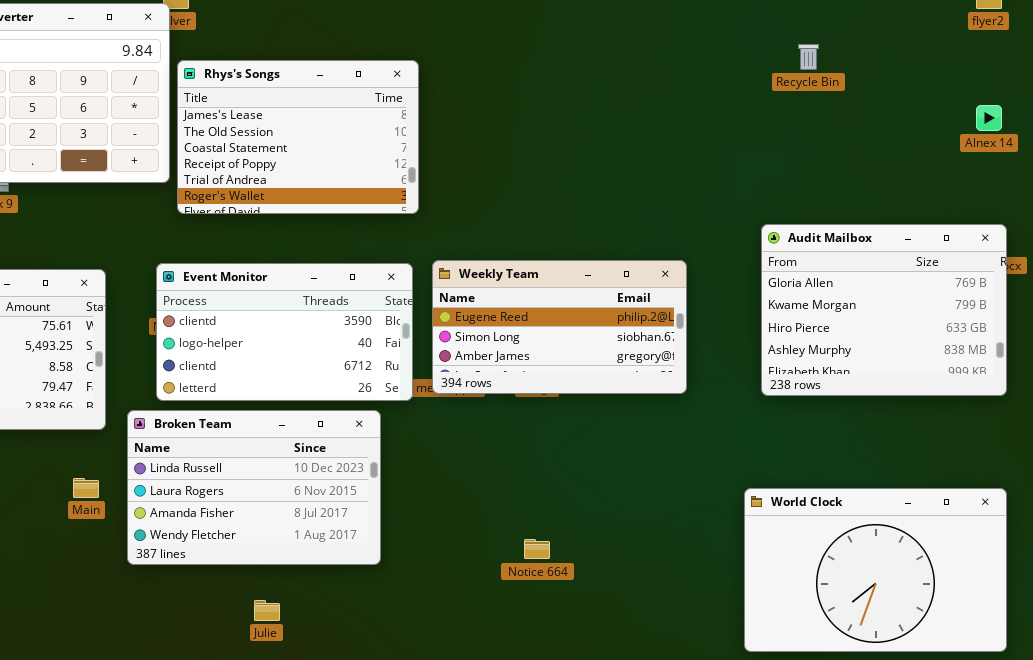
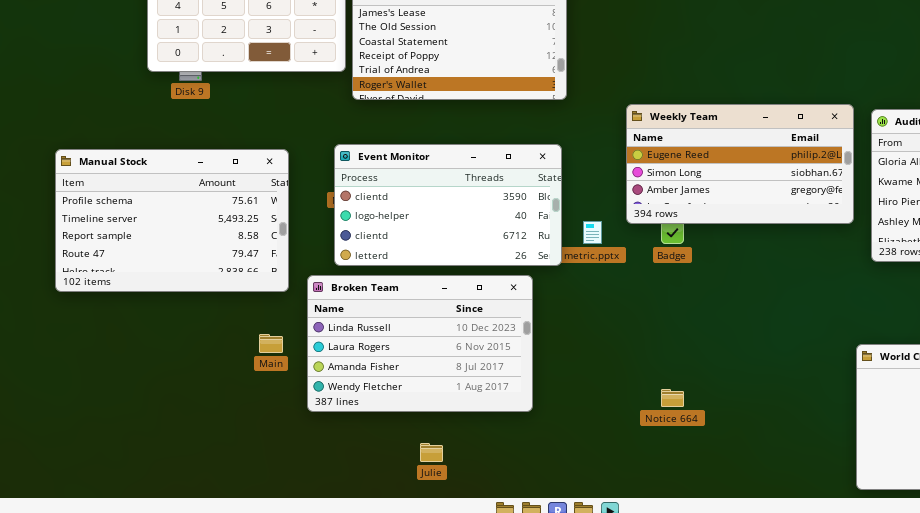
Weekly Team: [432,260,687,394] -> [626,104,854,224], moved

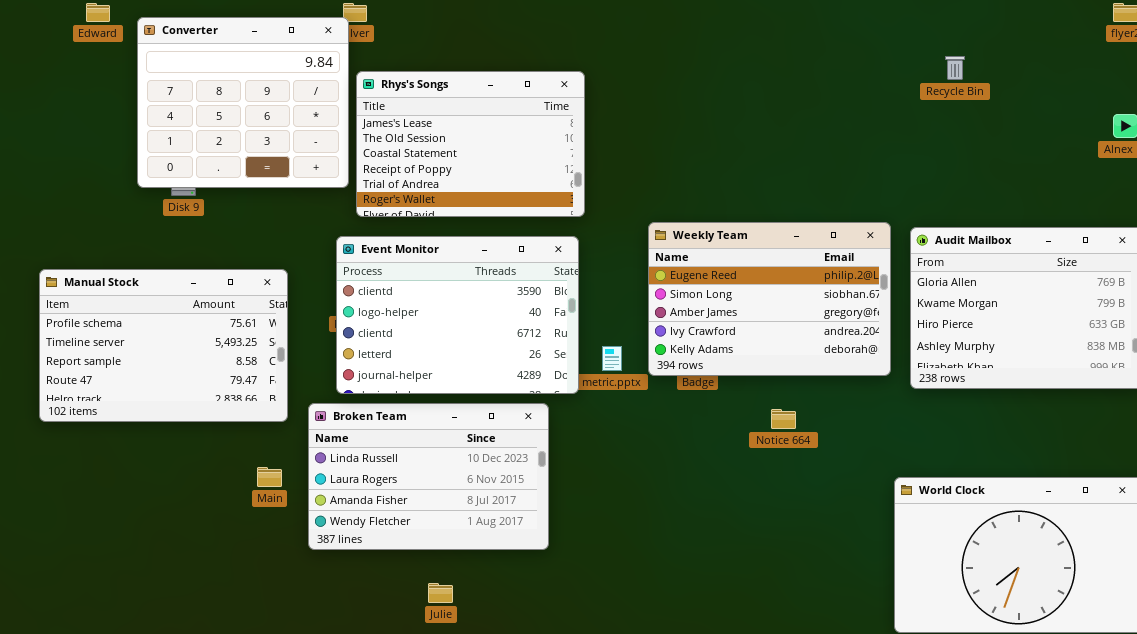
Weekly Team: [626,104,854,224] -> [648,222,891,376], resized
Event Monitor: [334,144,562,266] -> [336,236,579,394], resized
Notice 664: [661,389,684,407] -> [771,409,796,429], moved

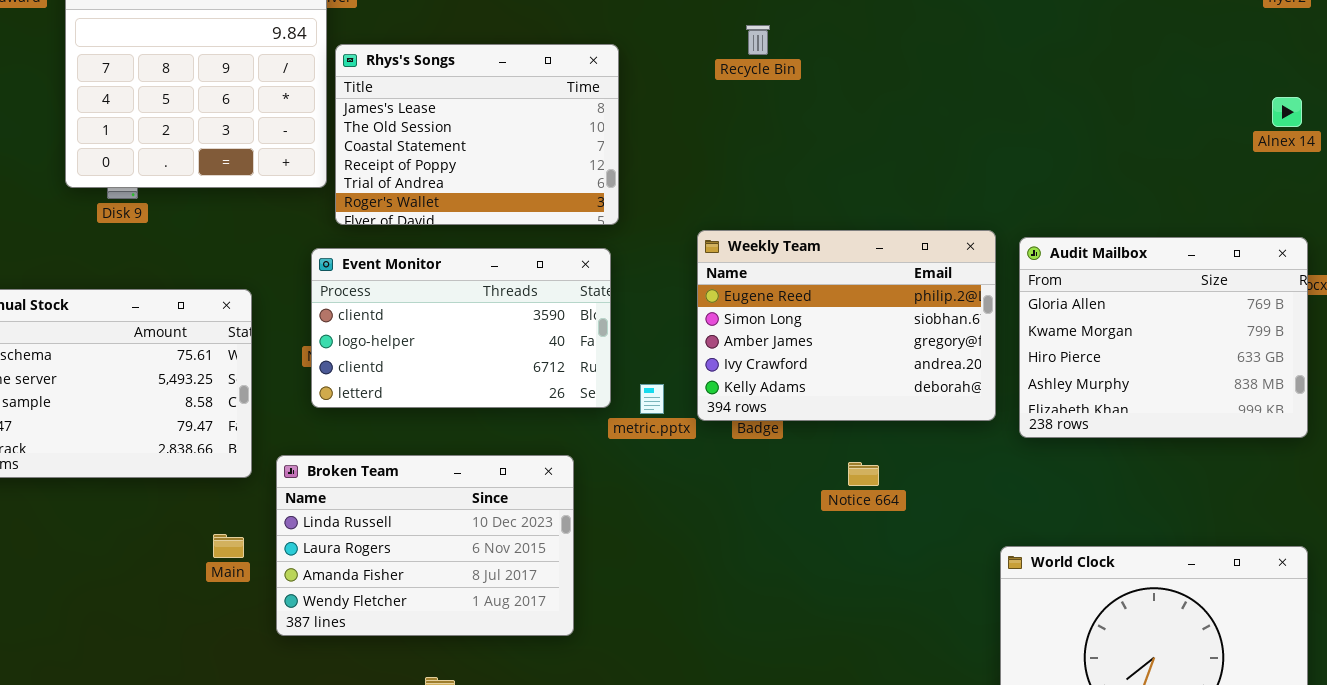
Recycle Bin: [945,56,965,80] -> [746,25,770,55], moved
Event Monitor: [336,236,579,394] -> [311,248,611,408], resized

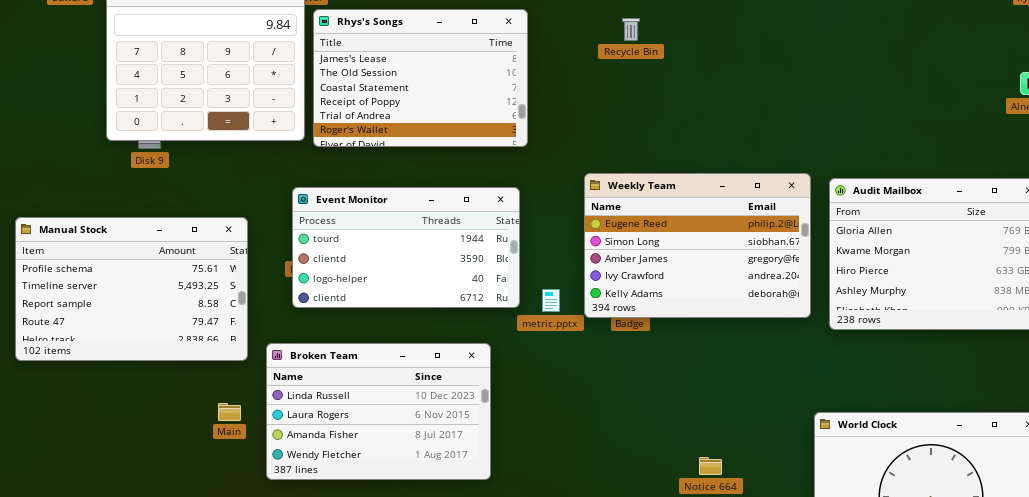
Rhys's Songs: [335,44,619,225] -> [313,9,528,147], moved
Event Monitor: [311,248,611,408] -> [292,187,520,308], scrolled up 1 row
Notice 664: [848,462,879,486] -> [699,457,722,475], moved

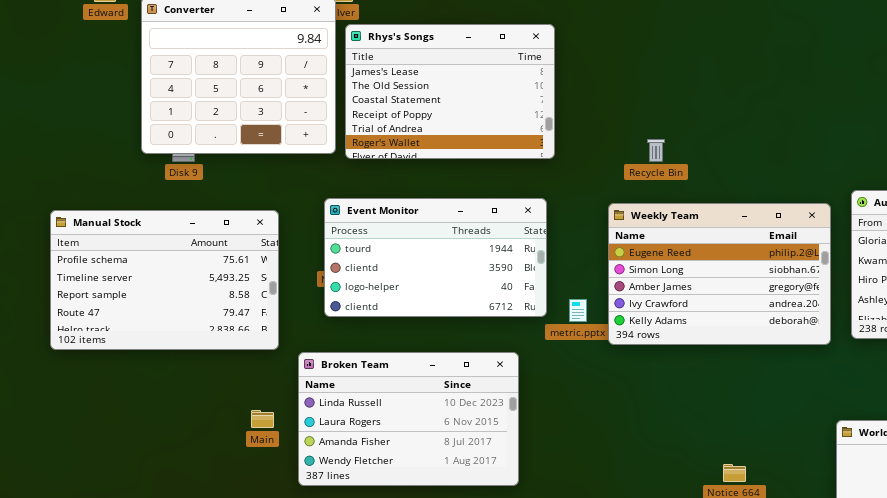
Recycle Bin: [622,18,640,41] -> [647,139,665,162], moved
Weekly Team: [584,173,811,318] -> [608,203,831,345], moved
Manual Stock: [15,217,248,361] -> [50,210,279,350], moved

